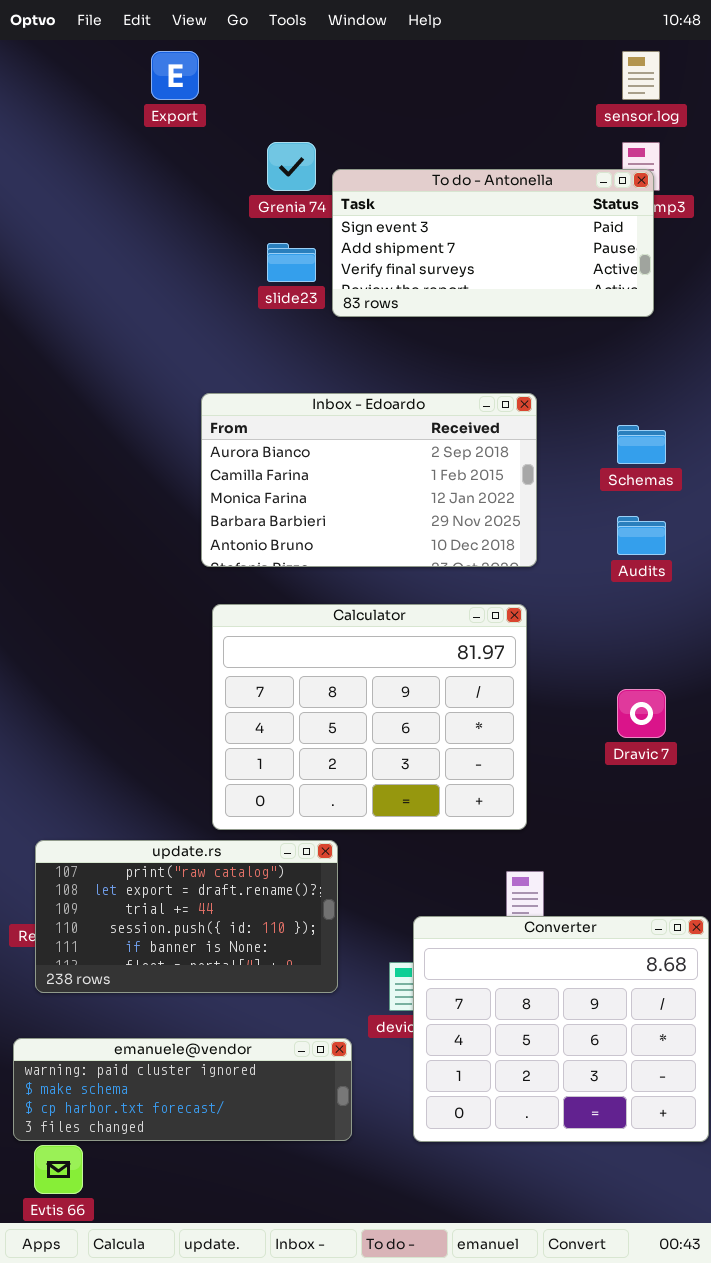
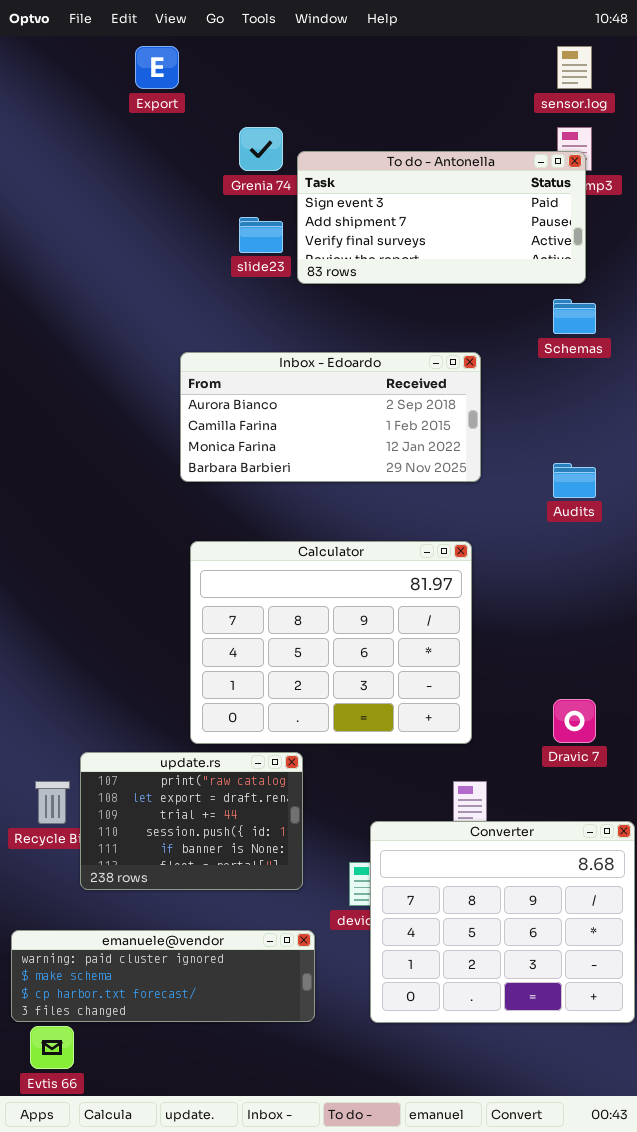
Inbox - Edoardo: [201,393,537,567] -> [180,352,481,482], resized
Schemas: [617,425,666,464] -> [553,299,596,334], moved
Dravic 7: [617,689,666,738] -> [553,699,596,743], moved
update.rs: [35,840,338,993] -> [80,752,303,890], resized

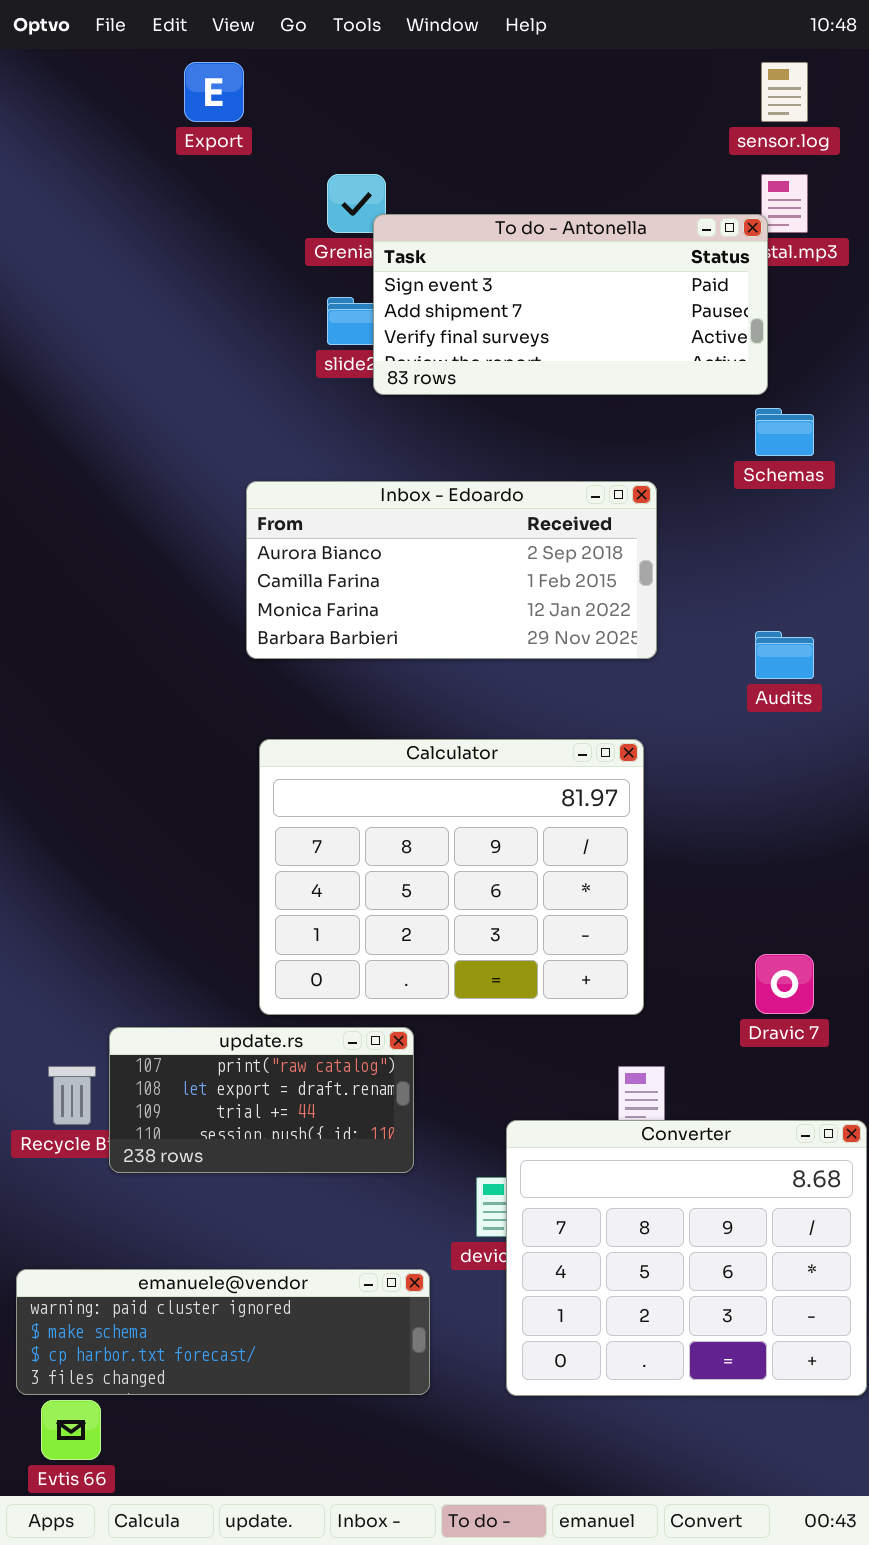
To do - Antonella: [297,151,586,284] -> [373,214,768,395], moved
update.rs: [80,752,303,890] -> [109,1027,414,1173], resized

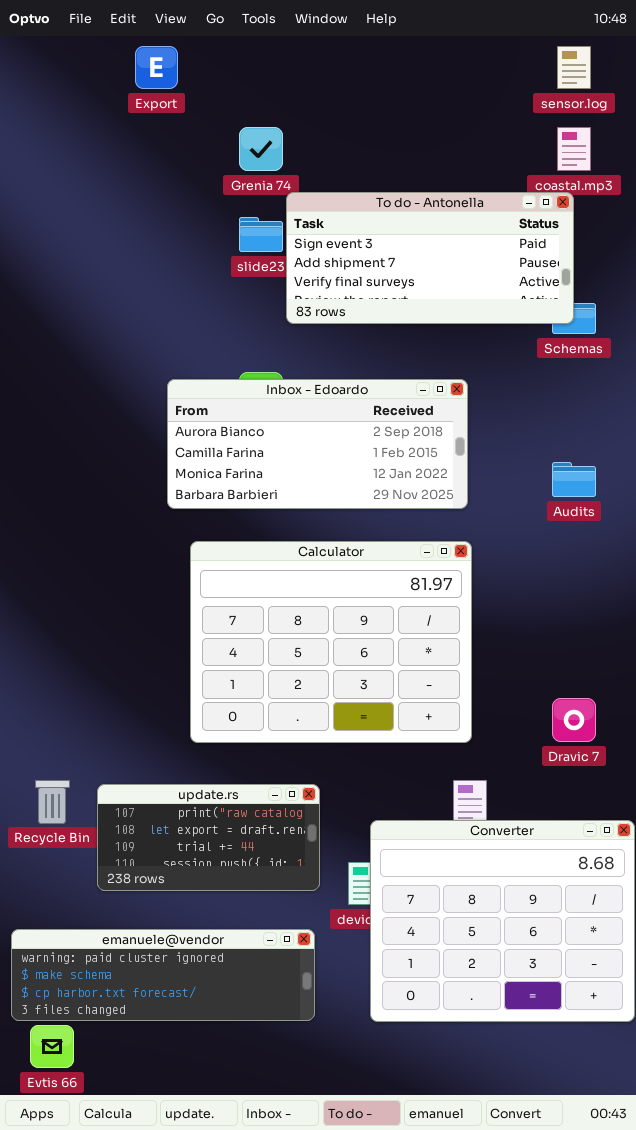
To do - Antonella: [373,214,768,395] -> [286,192,574,324], moved
Inbox - Edoardo: [246,481,657,659] -> [167,379,468,509], moved
update.rs: [109,1027,414,1173] -> [97,784,320,891], moved

